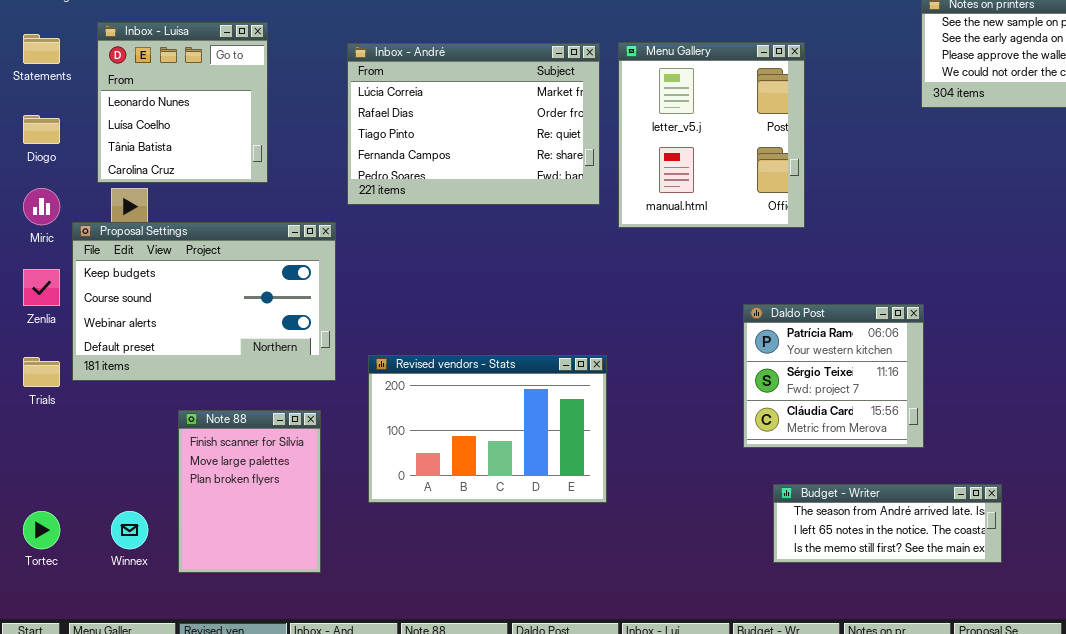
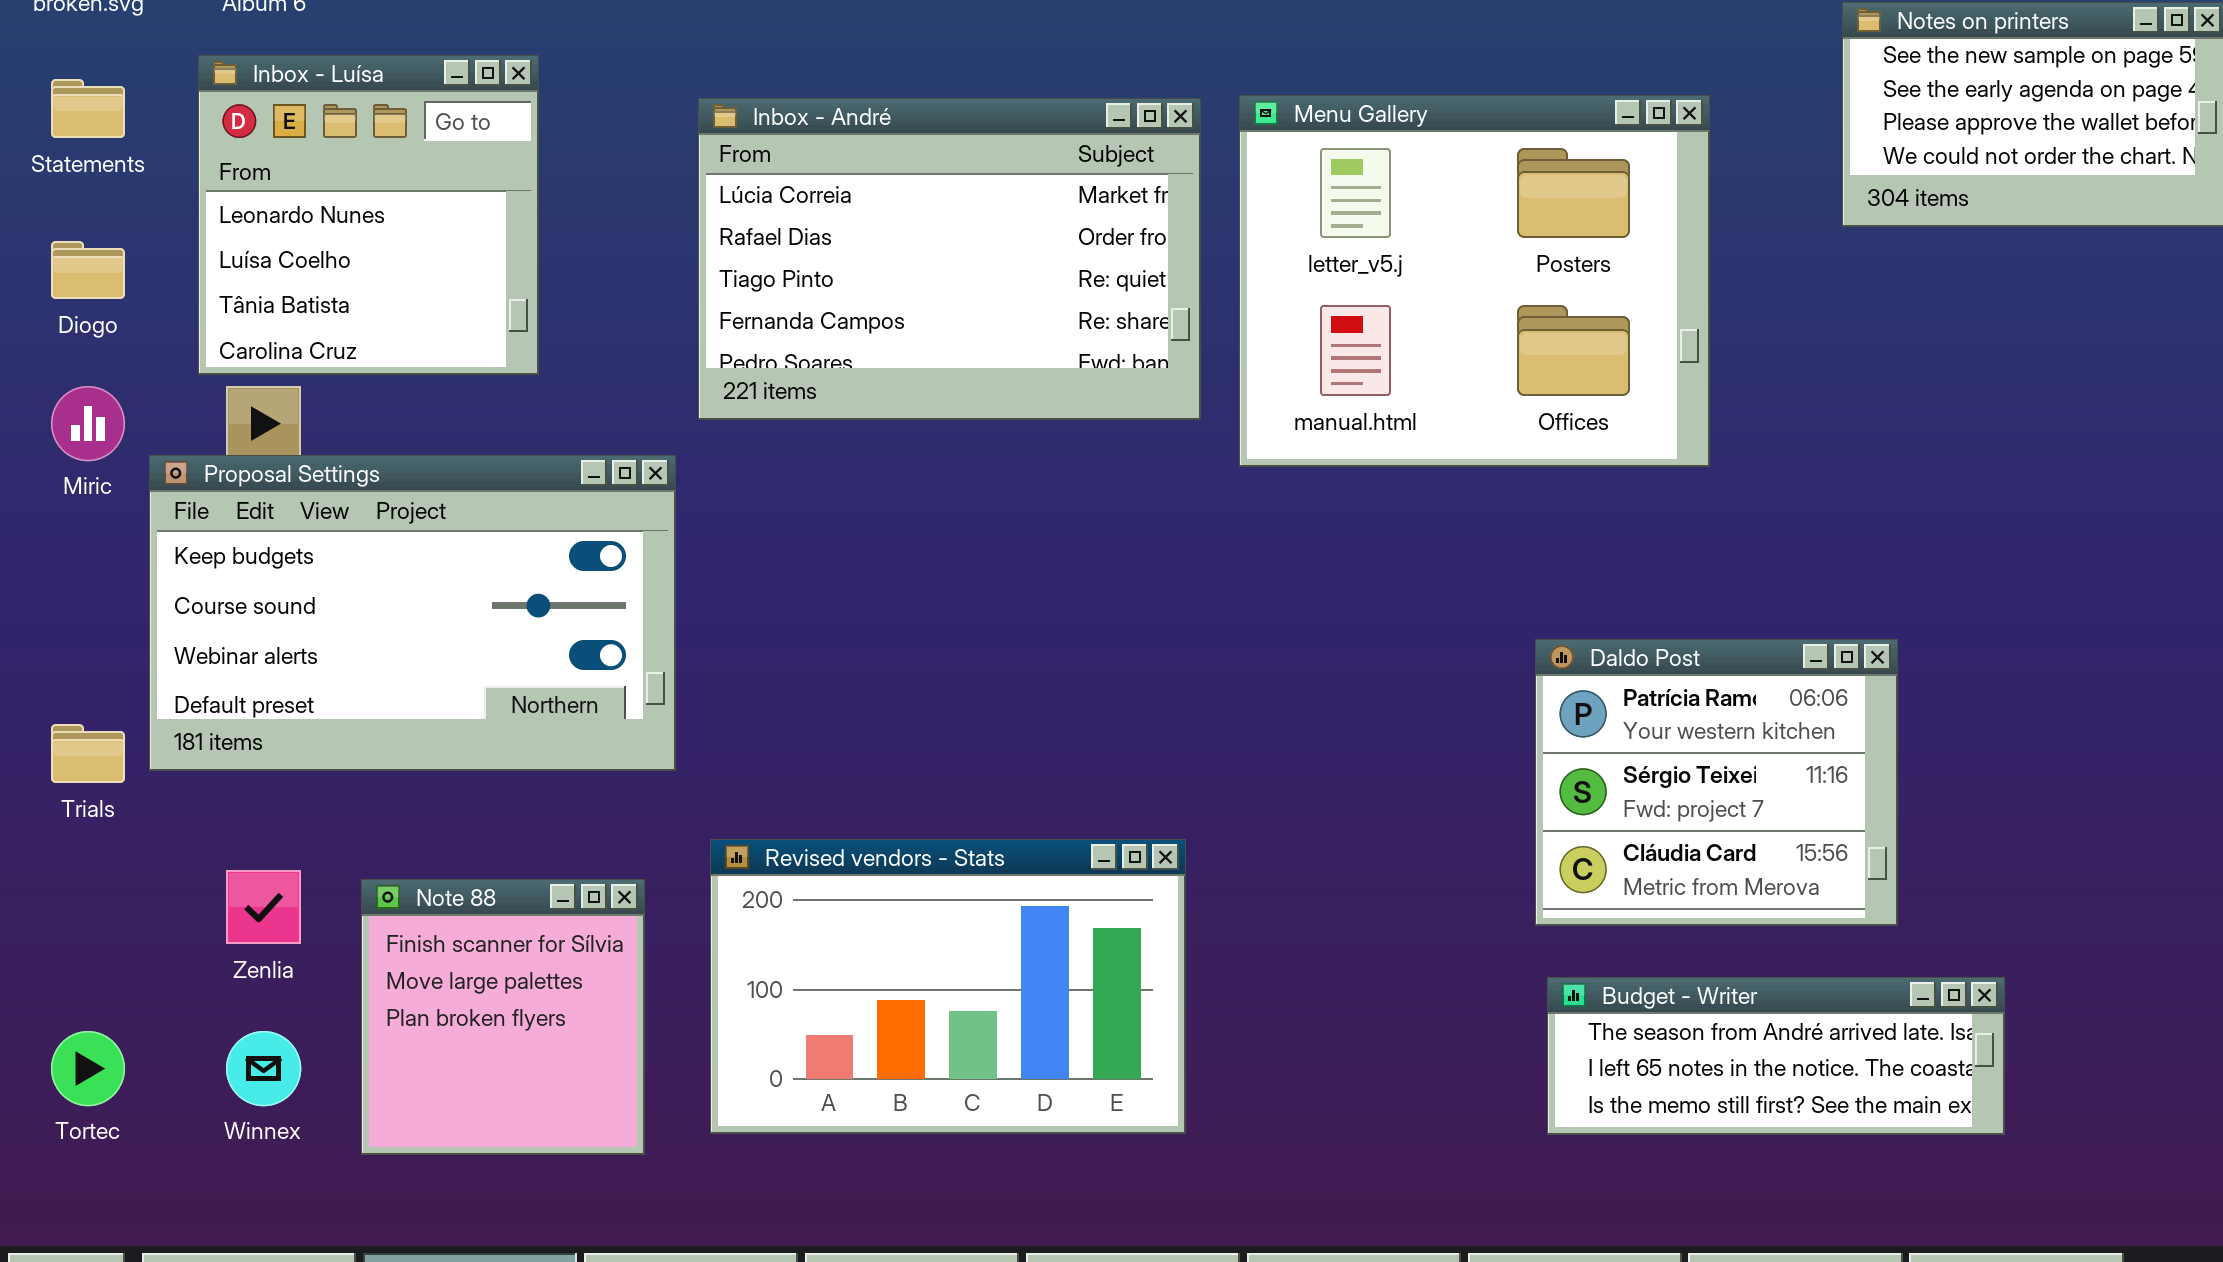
Menu Gallery: [618,42,805,228] -> [1239,95,1710,467], resized
Zenlia: [23,269,60,306] -> [226,870,301,944], moved
Daldo Post: [743,304,924,448] -> [1535,639,1898,926], moved
Revised vendors - Stats: [368,355,607,503] -> [710,839,1186,1134], moved
Note 88: [178,410,321,573] -> [361,879,645,1155], resized

